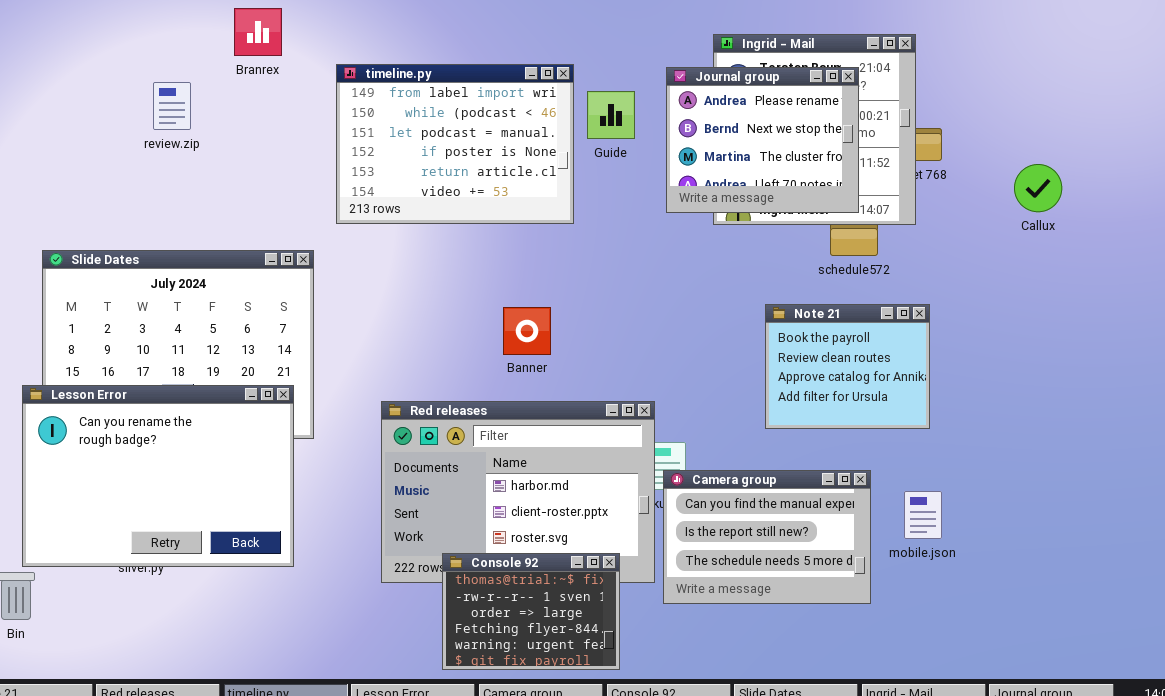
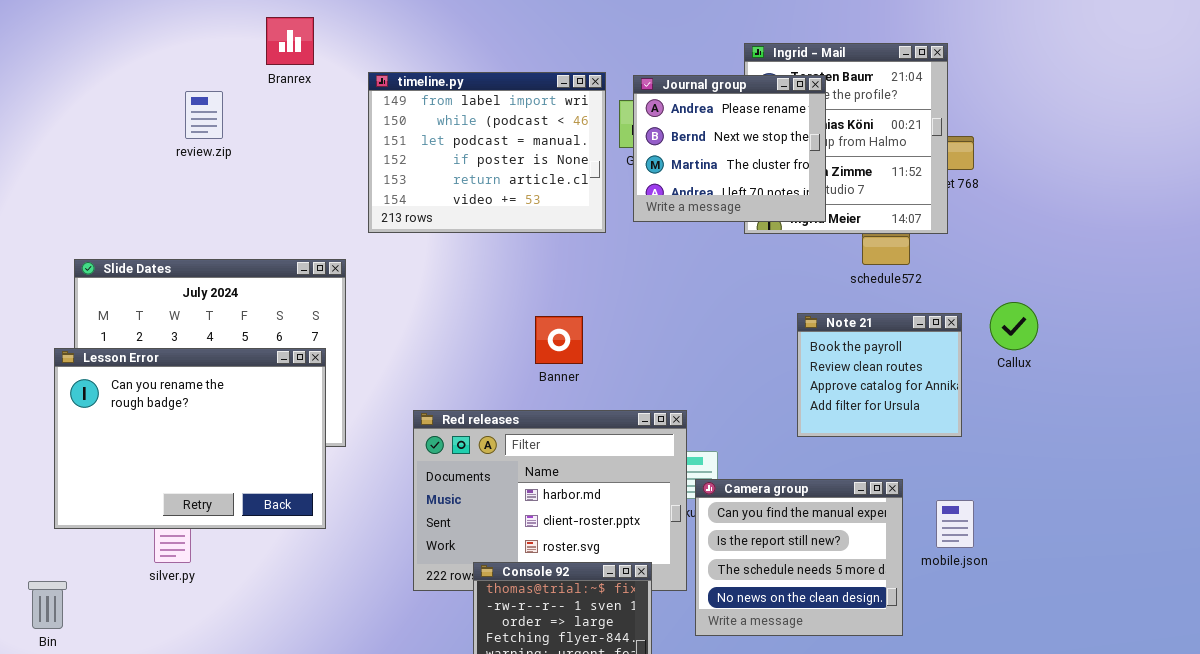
Journal group: [666,67,859,213] -> [633,75,826,222], moved
Callux: [1014,164,1062,212] -> [990,302,1038,350], moved
Lesson Error: [22,385,294,567] -> [54,348,326,529], moved
Camera group: [663,470,871,604] -> [695,479,903,636], resized

